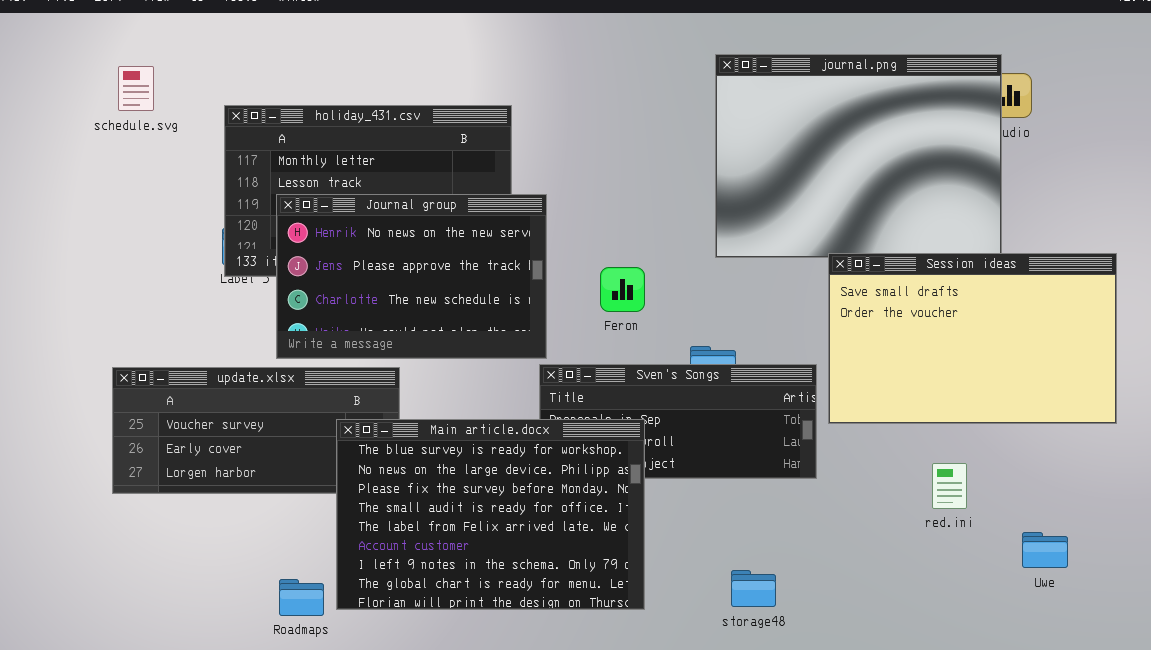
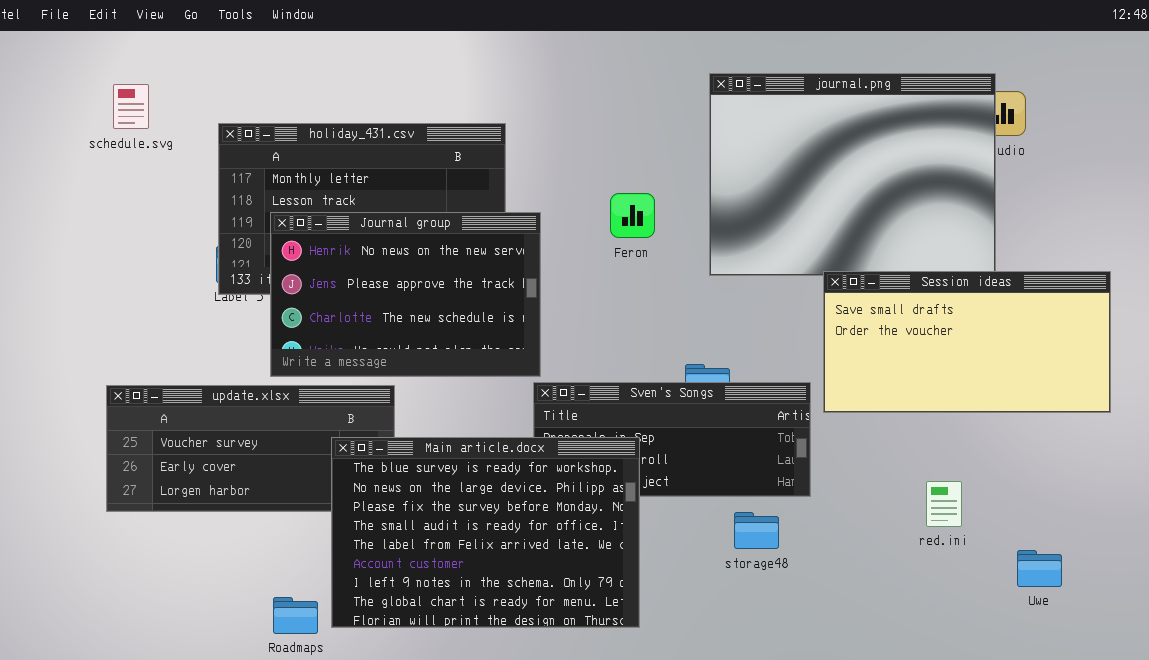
Session ideas: [828,253,1117,424] -> [823,271,1111,413], resized
Feron: [600,267,645,312] -> [610,193,655,238], moved
storage48: [731,570,776,607] -> [734,512,779,549], moved

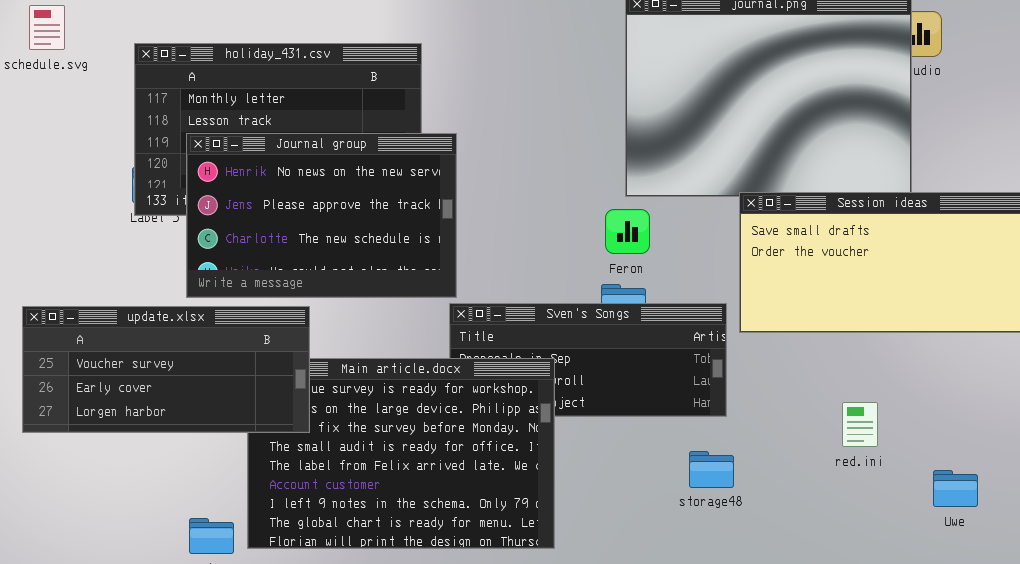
Feron: [610,193,655,238] -> [605,209,650,254], moved
update.xlsx: [106,385,395,512] -> [22,306,310,433], raised
storage48: [734,512,779,549] -> [689,451,734,488], moved

